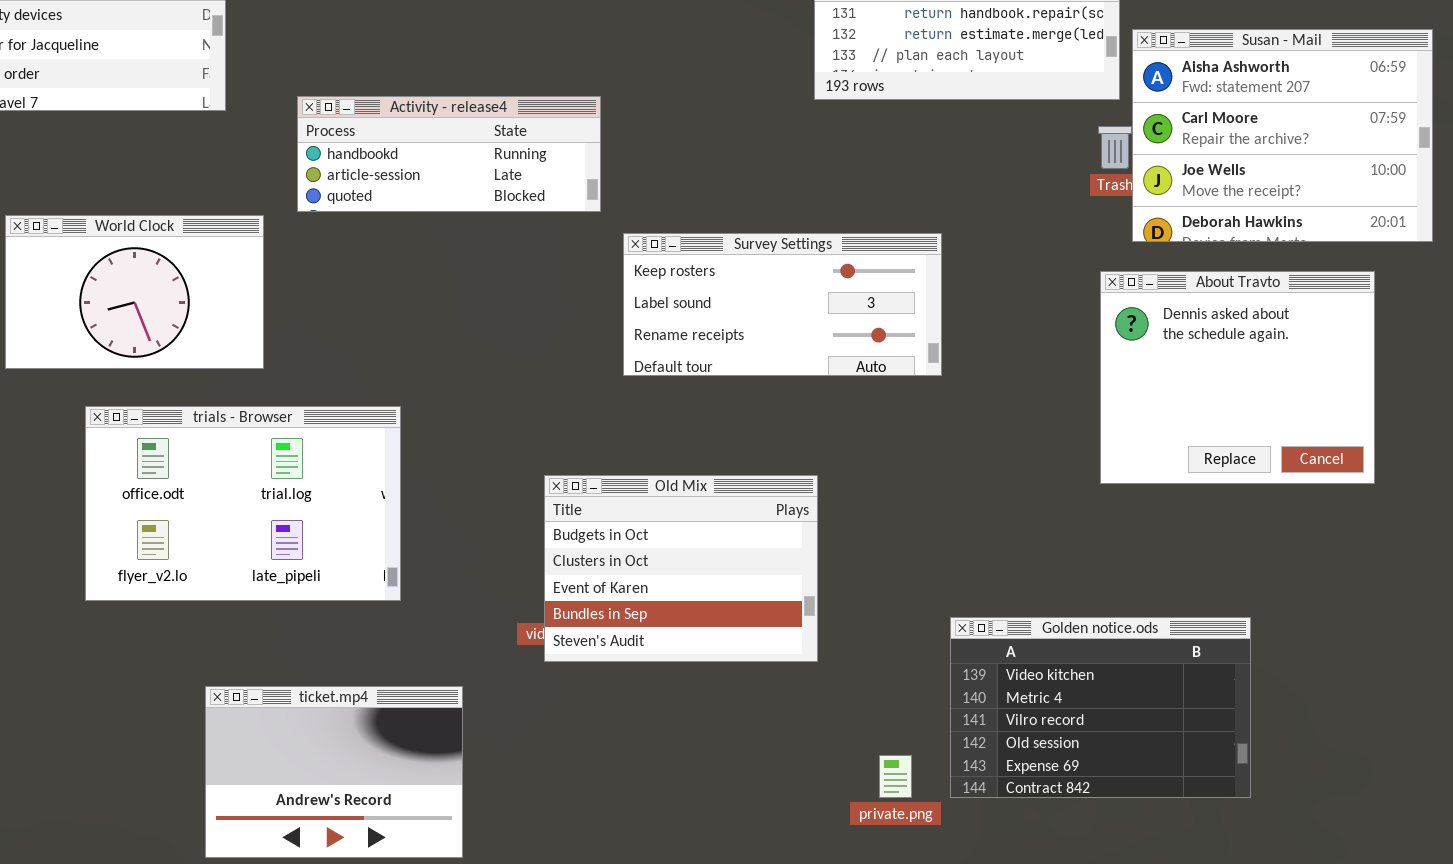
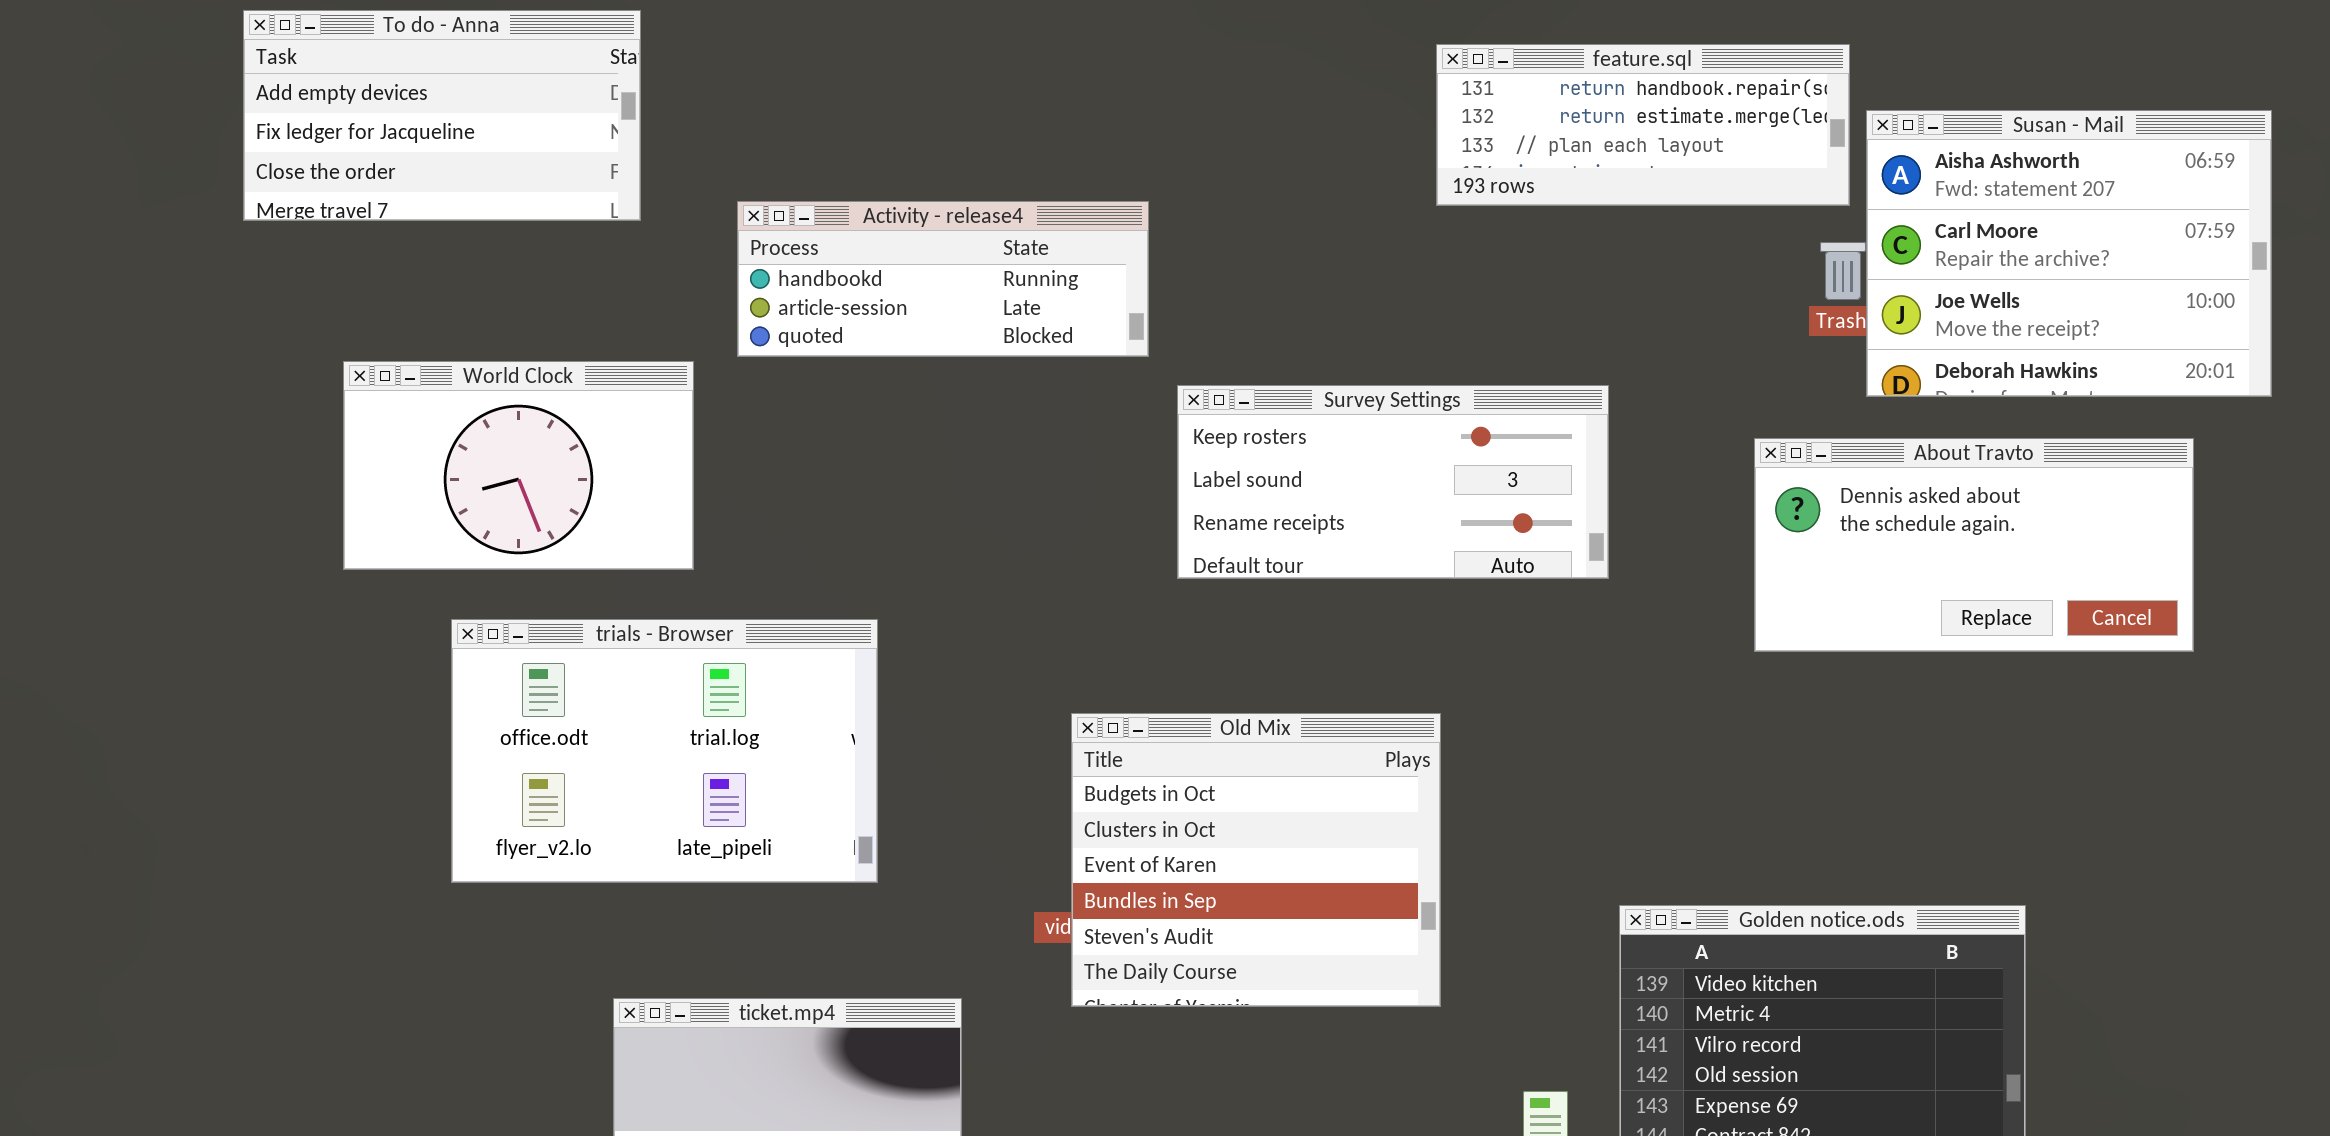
About Travto: [1100,271,1375,484] -> [1754,438,2194,652], resized
Old Mix: [544,475,818,662] -> [1071,713,1441,1007], resized

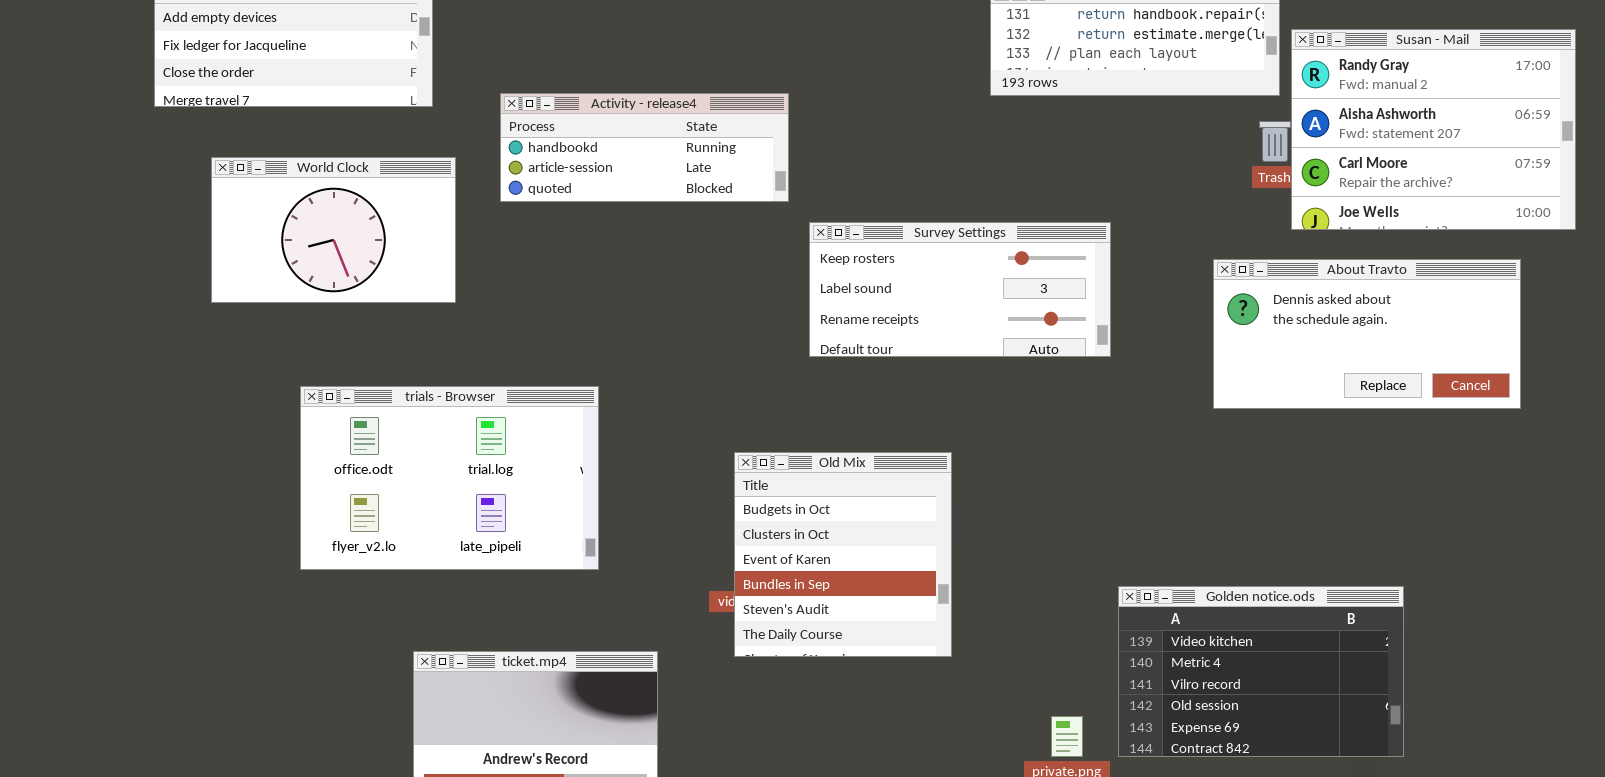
Susan - Mail: [1866,110,2272,397] -> [1291,29,1576,230], scrolled up 1 row
World Clock: [343,361,694,570] -> [211,157,456,303], moved
Old Mix: [1071,713,1441,1007] -> [734,452,952,657], resized

